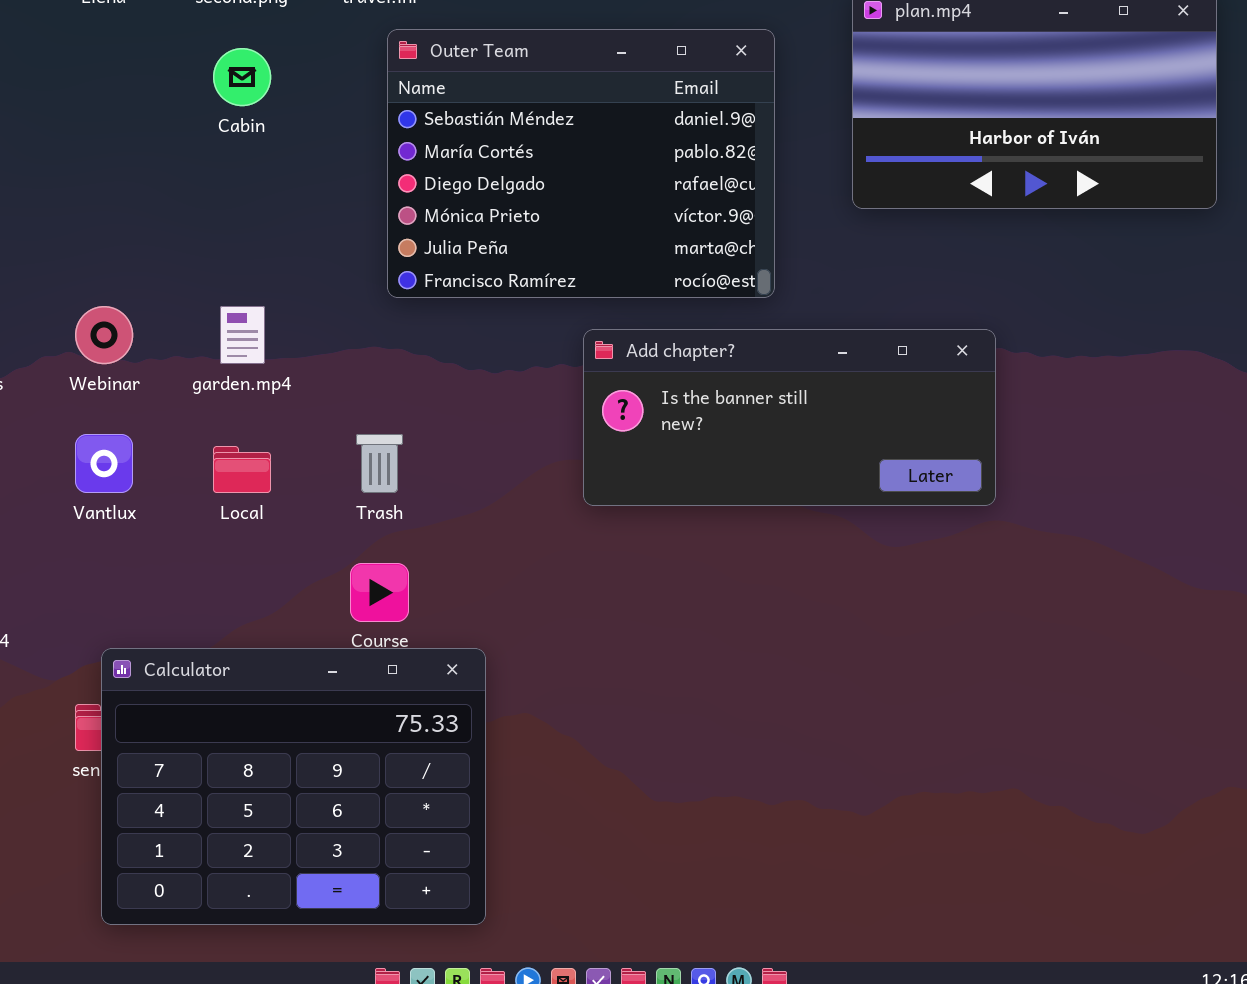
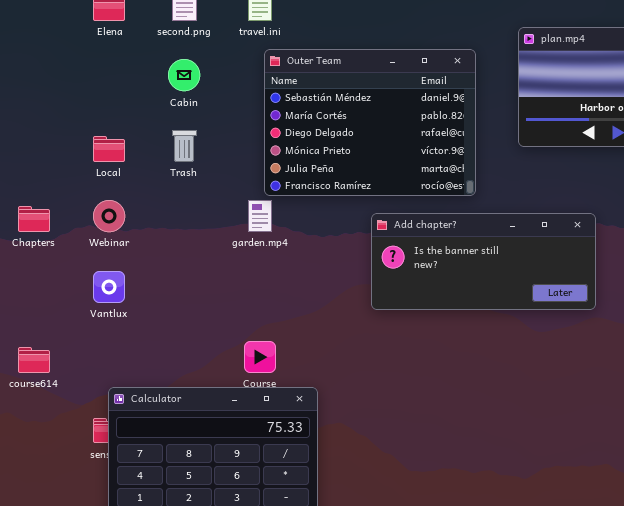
garden.mp4: [220,306,265,364] -> [248,200,272,232], moved
Trash: [356,434,403,493] -> [172,130,197,162], moved
Local: [213,446,271,493] -> [93,136,125,162], moved

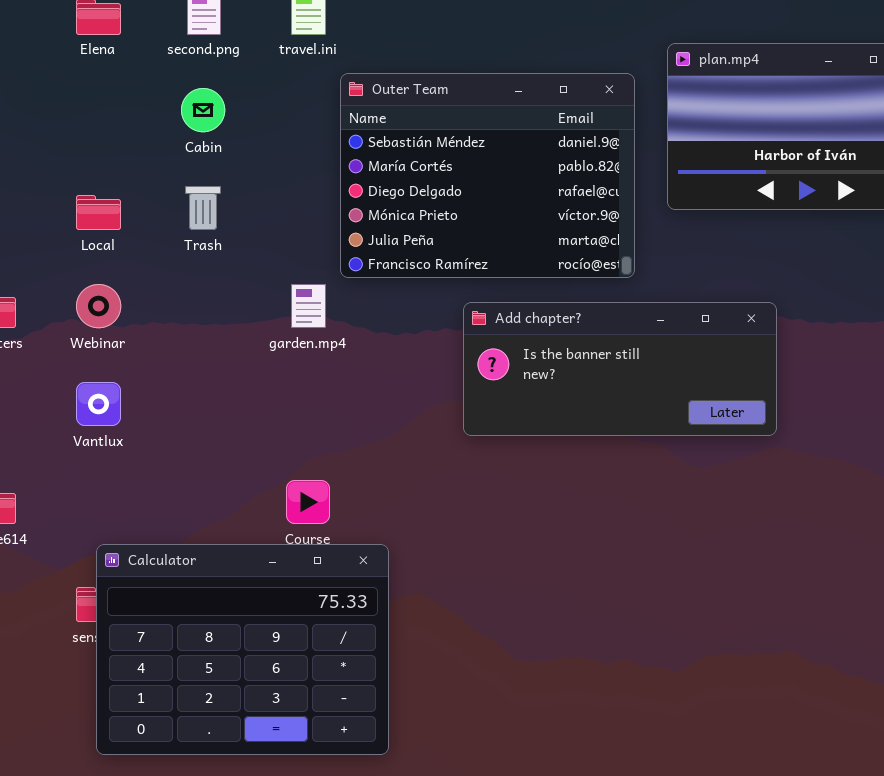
Outer Team: [264,49,476,196] -> [340,73,635,278], moved

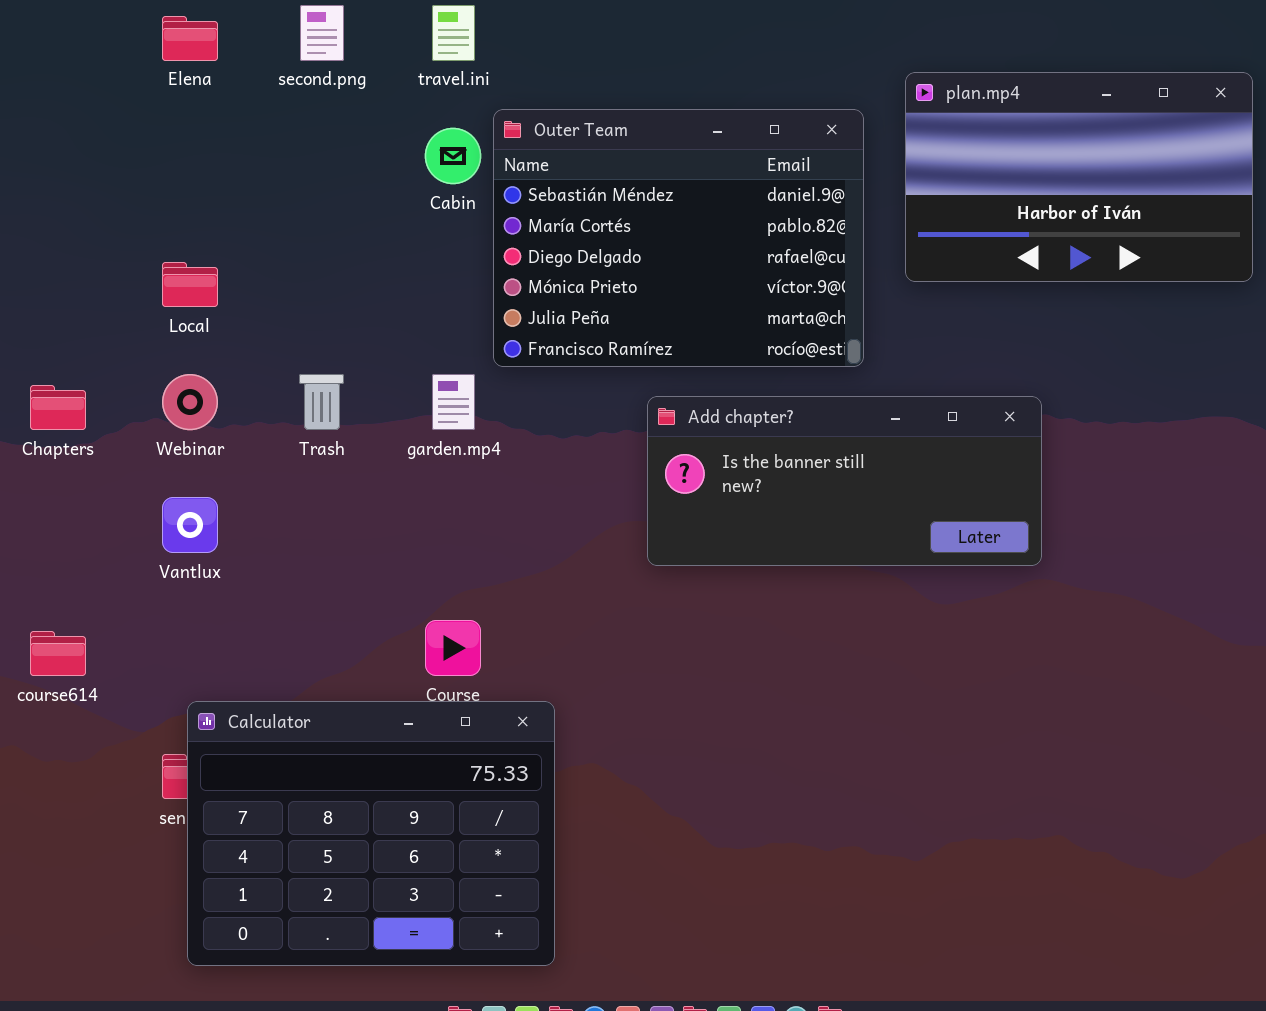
Cabin: [181,88,225,132] -> [425,128,481,184], moved
Trash: [185,186,221,230] -> [299,374,344,430], moved

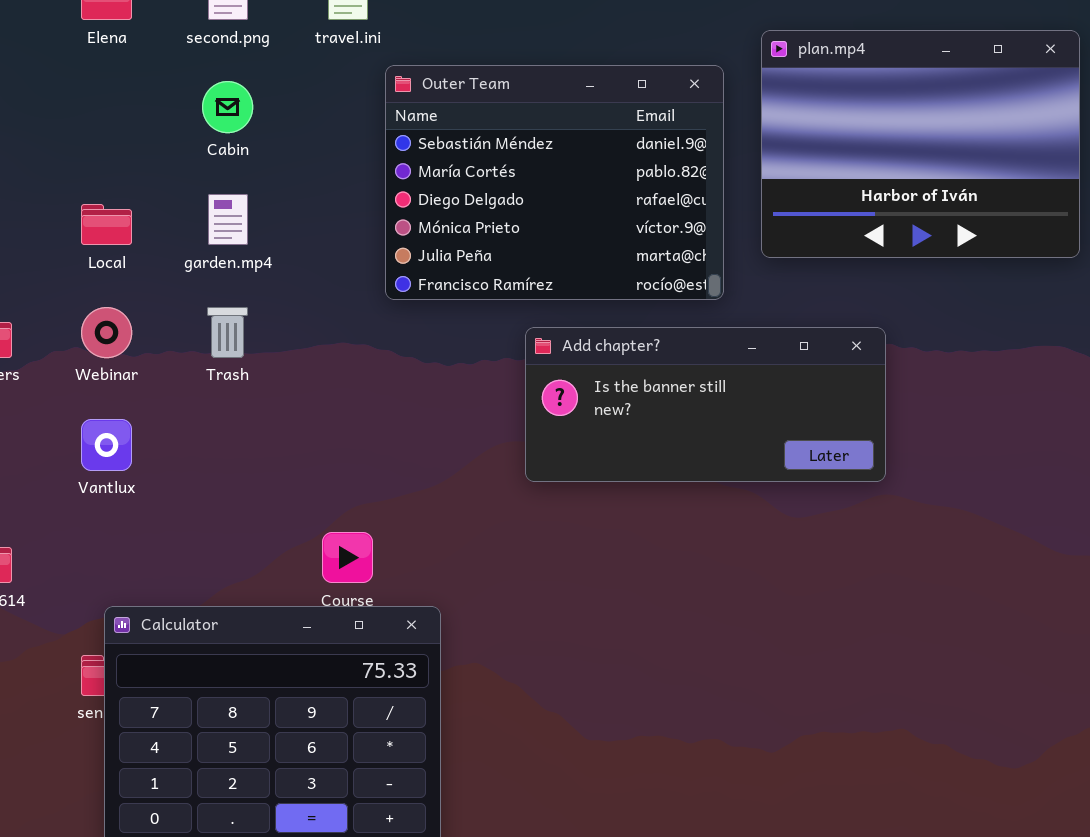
plan.mp4: [905,72,1253,282] -> [761,30,1080,258], resized
Cabin: [425,128,481,184] -> [202,81,253,133], moved
garden.mp4: [432,374,475,430] -> [208,194,248,245], moved

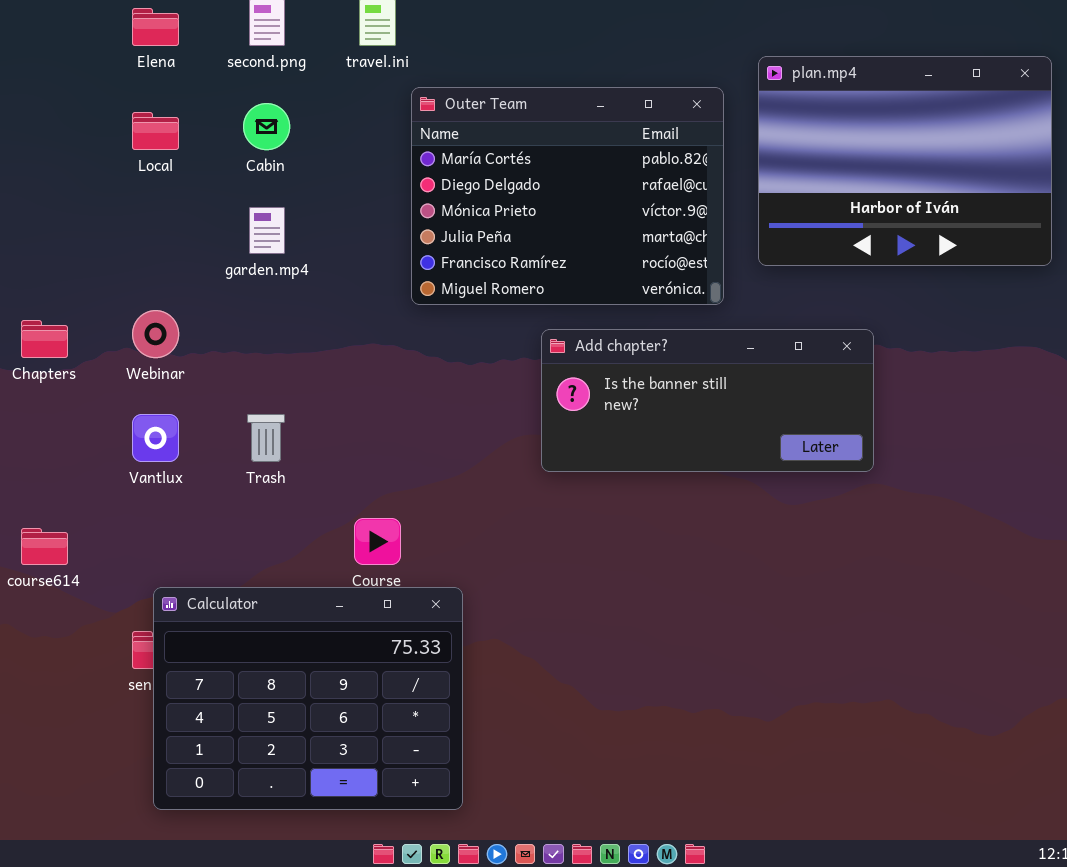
Outer Team: [385,65,724,300] -> [411,87,724,305], scrolled down 1 row
Local: [81,204,132,245] -> [132,112,179,150], moved
Trash: [207,307,248,358] -> [247,414,285,462], moved

